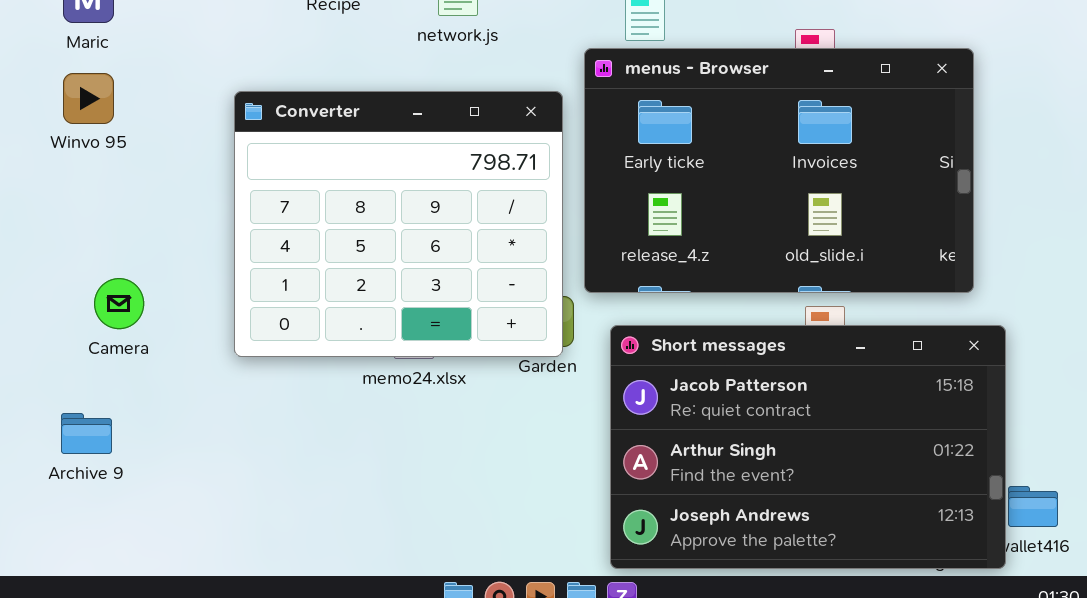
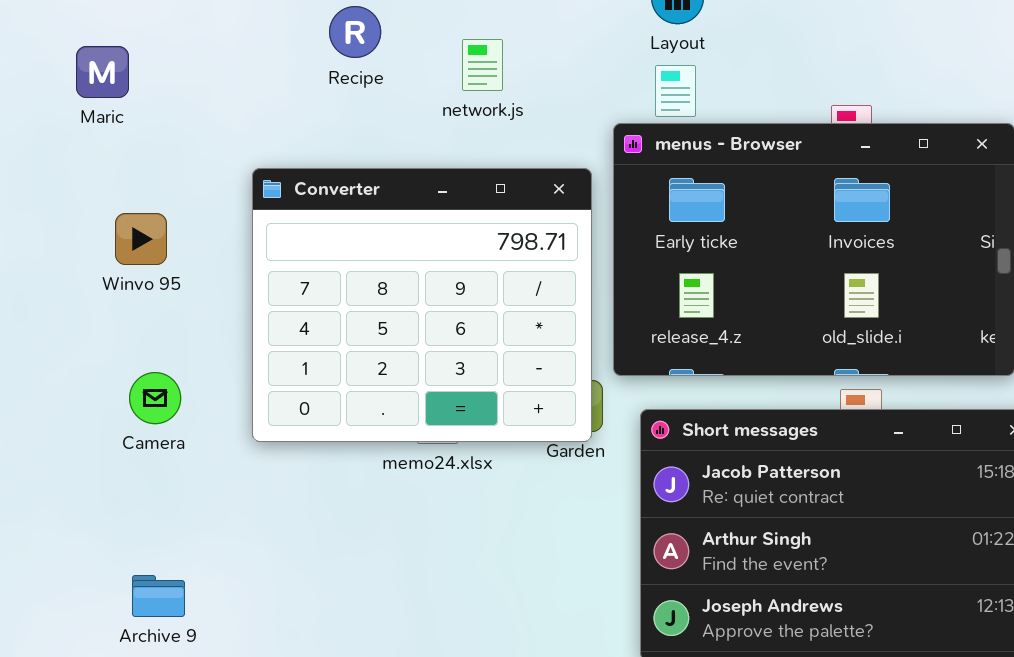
Winvo 95: [63,73,114,124] -> [115,213,167,265], moved
Camera: [94,278,144,329] -> [129,372,181,424], moved
Archive 9: [61,413,112,454] -> [132,575,185,617], moved

